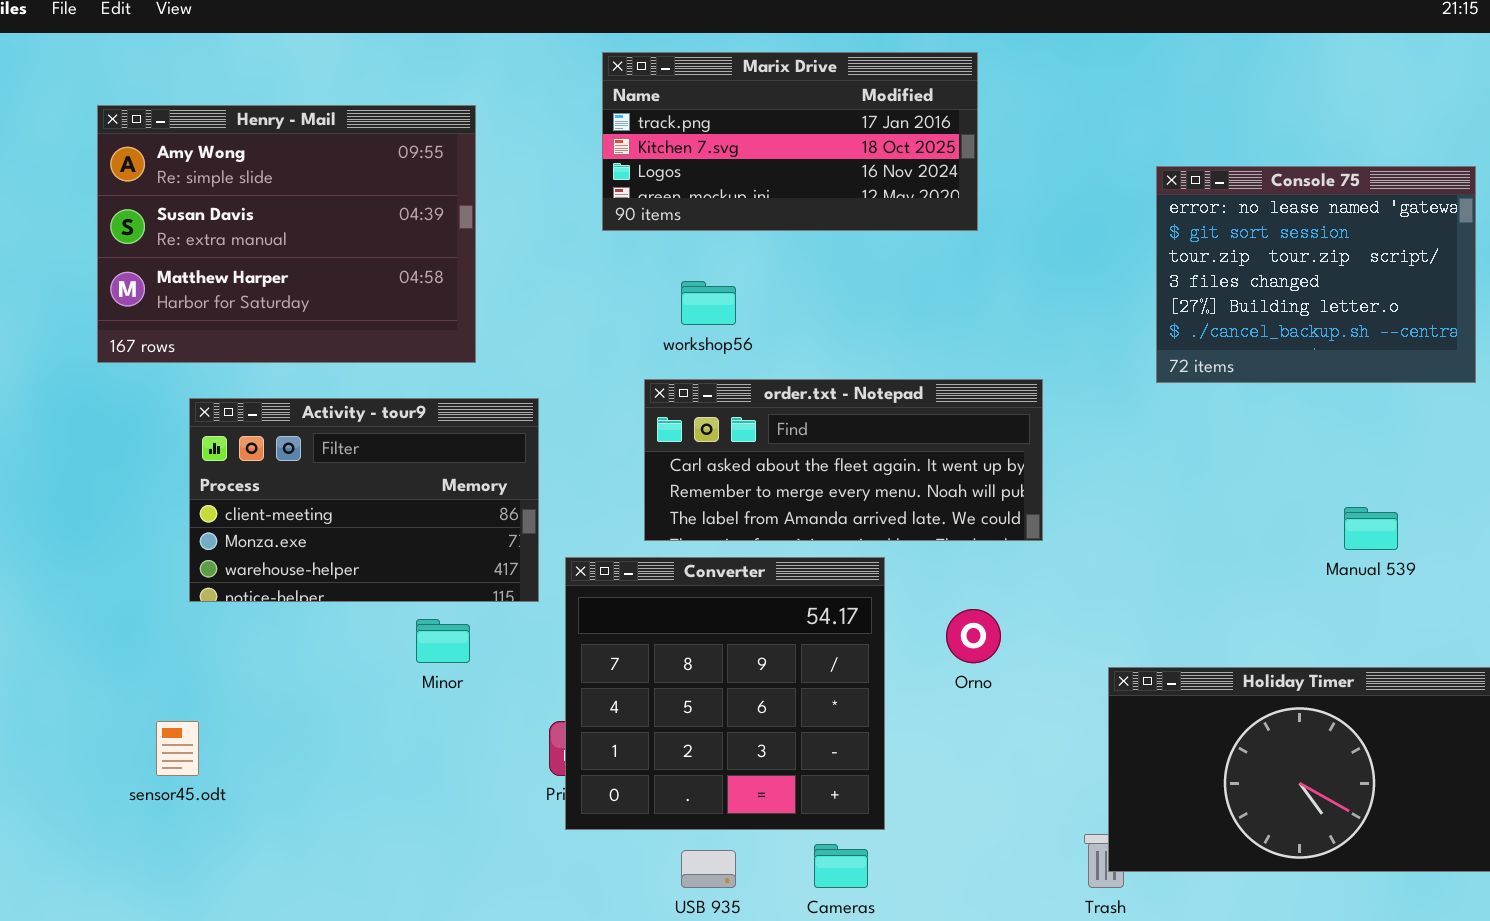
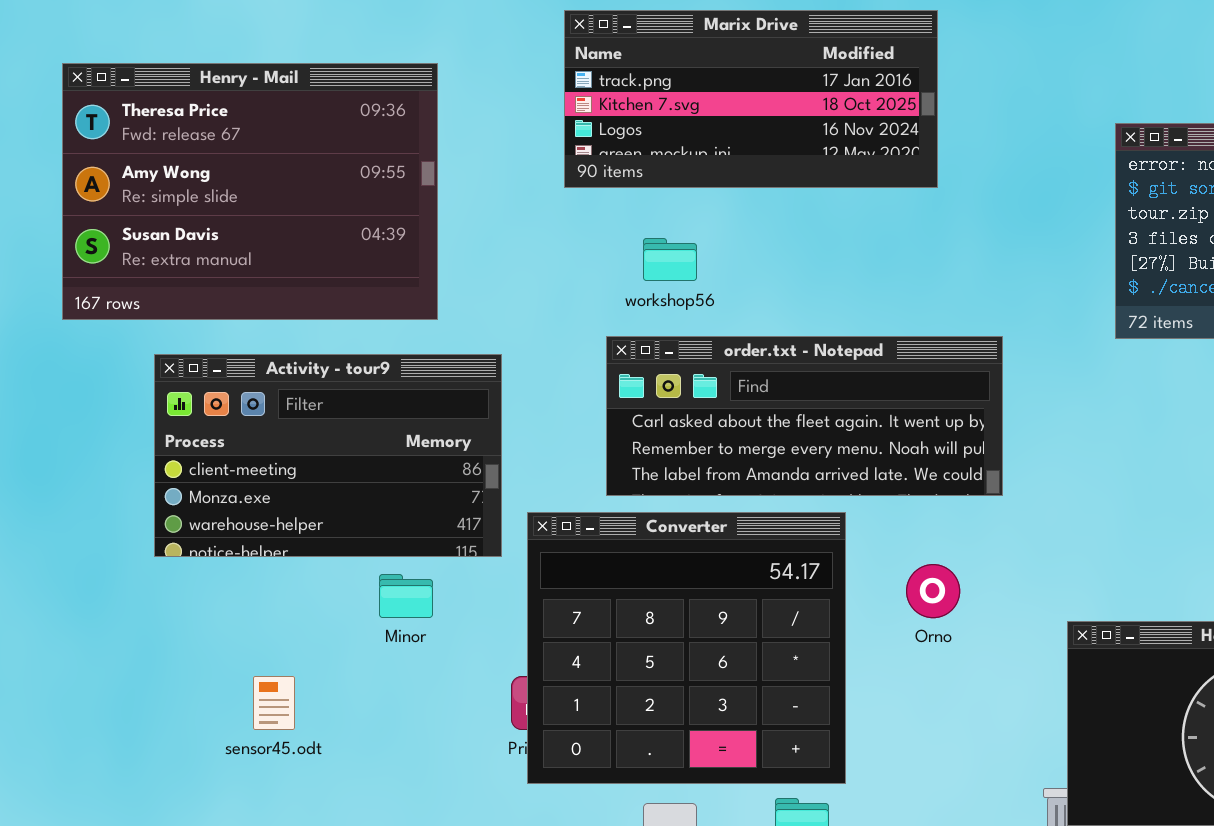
Henry - Mail: [97,105,476,363] -> [62,63,438,320], scrolled up 1 row
sensor45.odt: [156,721,199,776] -> [253,676,295,730], moved

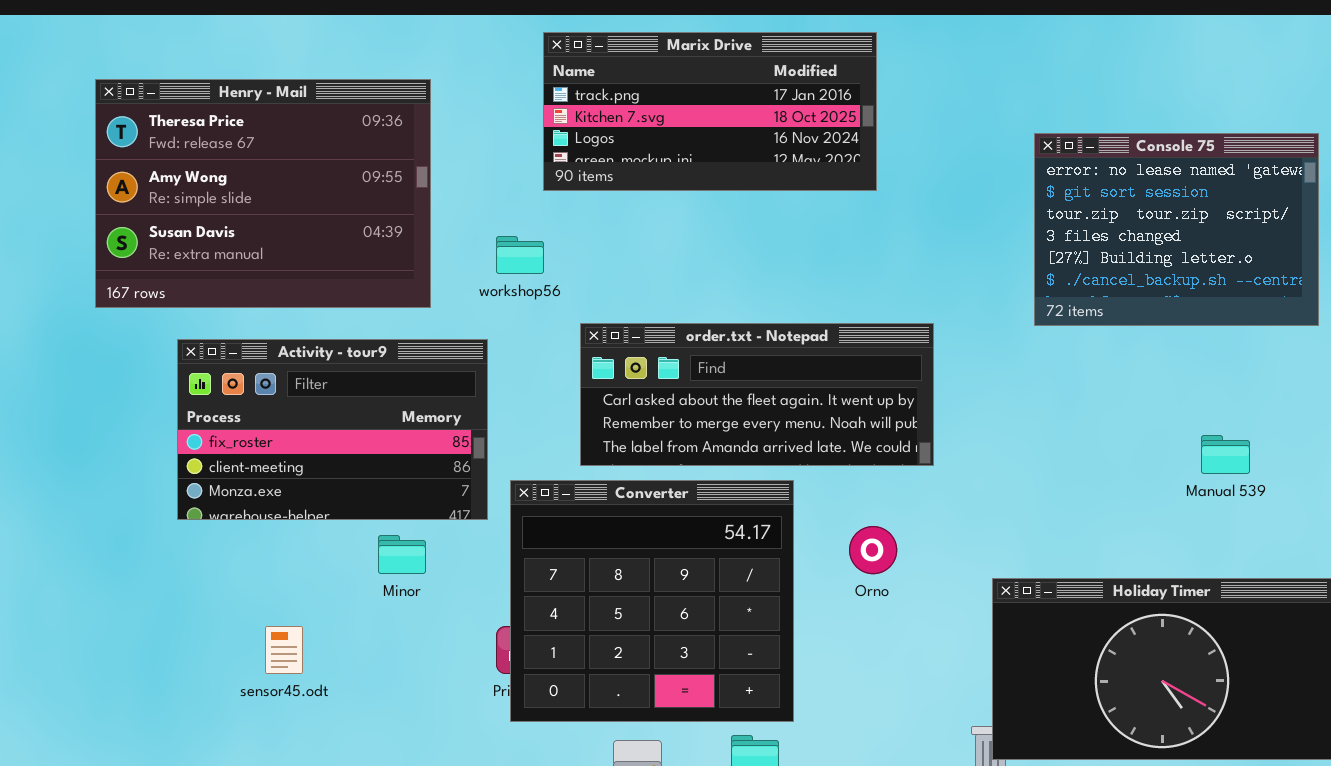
workshop56: [643,238,697,281] -> [496,236,544,274], moved
Activity - tour9: [154,354,502,557] -> [177,339,488,520], scrolled up 1 row

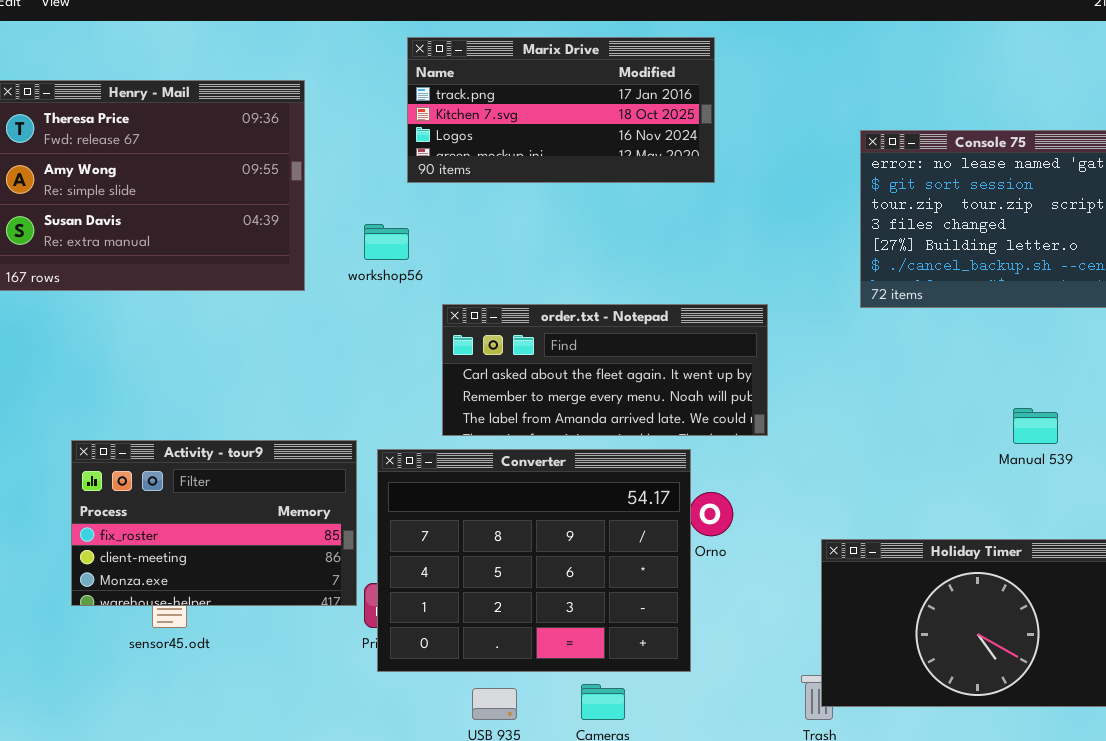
Activity - tour9: [177,339,488,520] -> [71,440,357,606], moved
Converter: [510,480,794,722] -> [377,449,691,672], resized

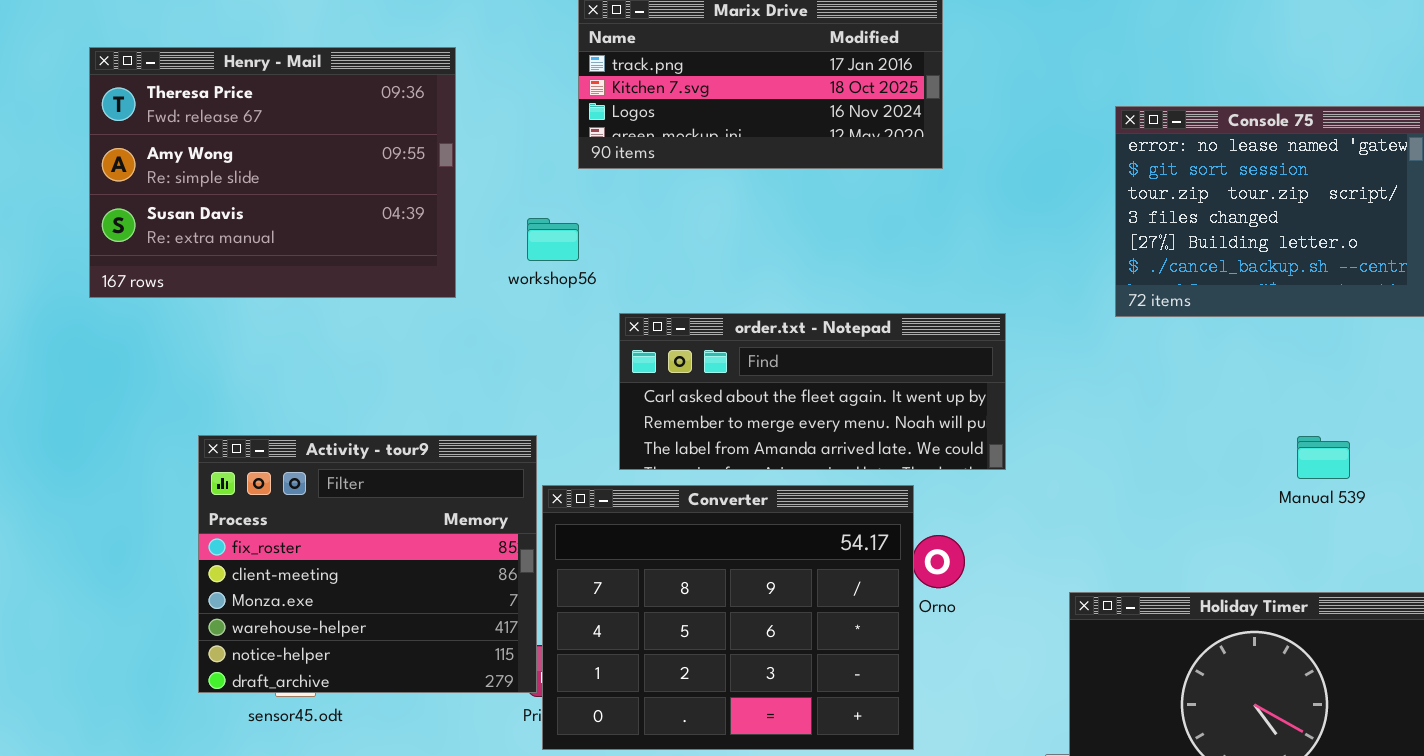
Activity - tour9: [71,440,357,606] -> [198,435,537,693], moved, resized

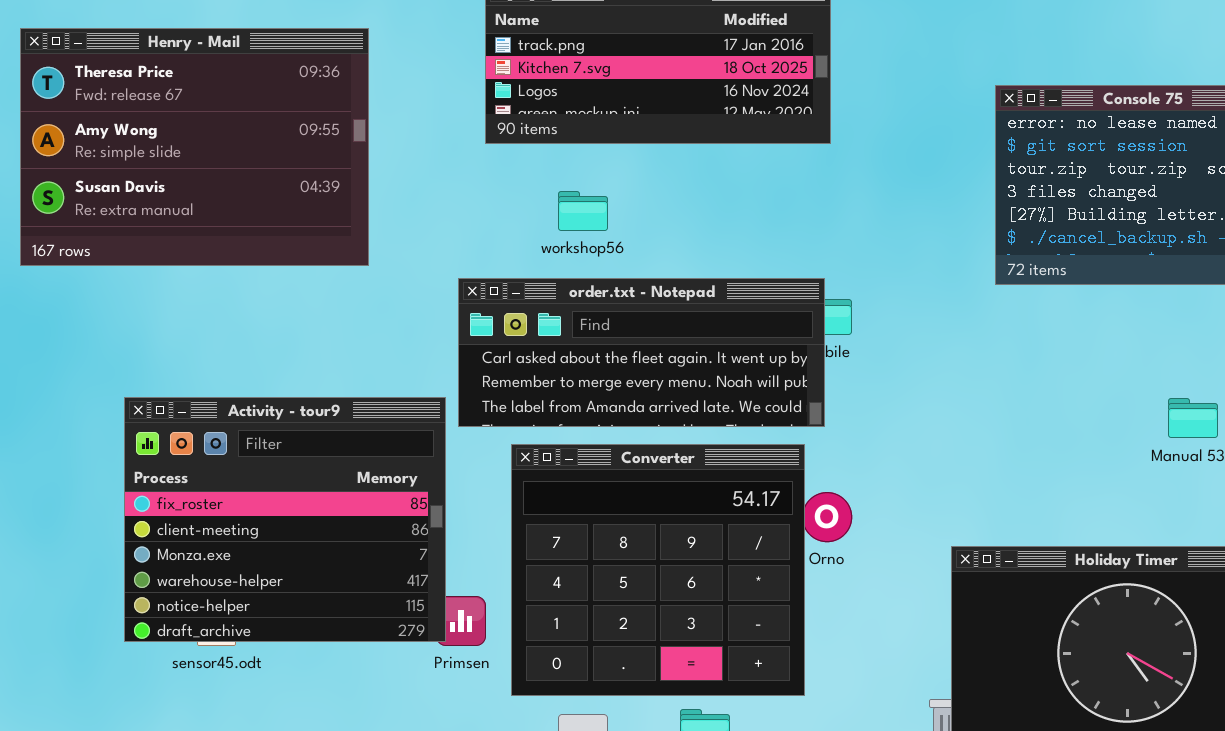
workshop56: [527,218,579,261] -> [558,191,608,231], moved
order.txt - Notepad: [619,313,1006,470] -> [458,278,825,427], moved
Converter: [542,485,914,750] -> [511,444,805,696], resized

